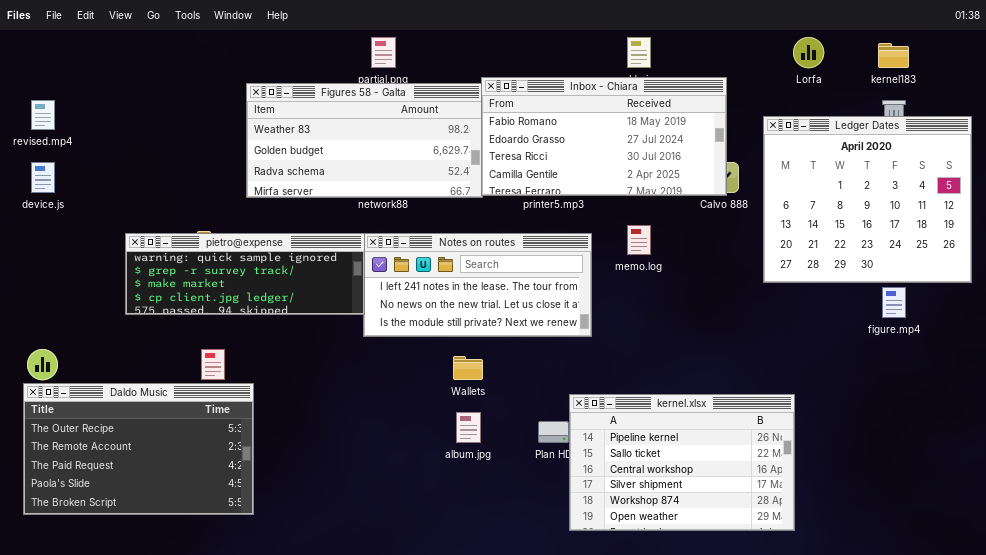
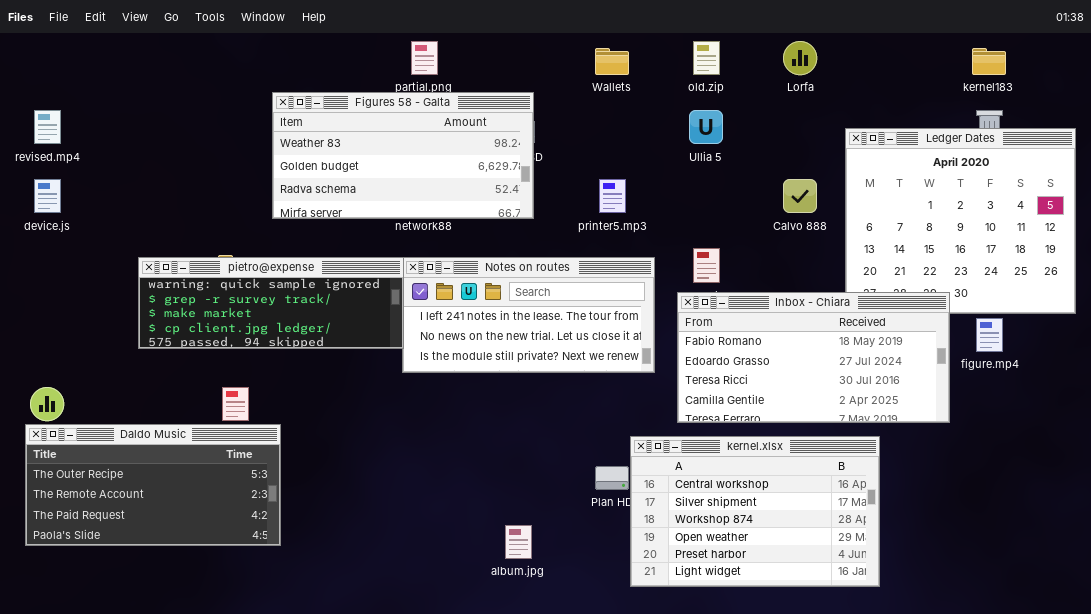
Lorfa: [793,37,824,68] -> [783,41,817,75], moved
Inbox - Chiara: [481,77,727,196] -> [677,292,950,423], moved
Wallets: [453,356,483,380] -> [595,48,629,75], moved
Daldo Music: [23,383,254,515] -> [25,424,281,546], resized
kernel.xlsx: [569,394,795,531] -> [630,436,880,587], scrolled down 2 rows
album.jpg: [456,412,481,443] -> [505,525,532,559], moved

